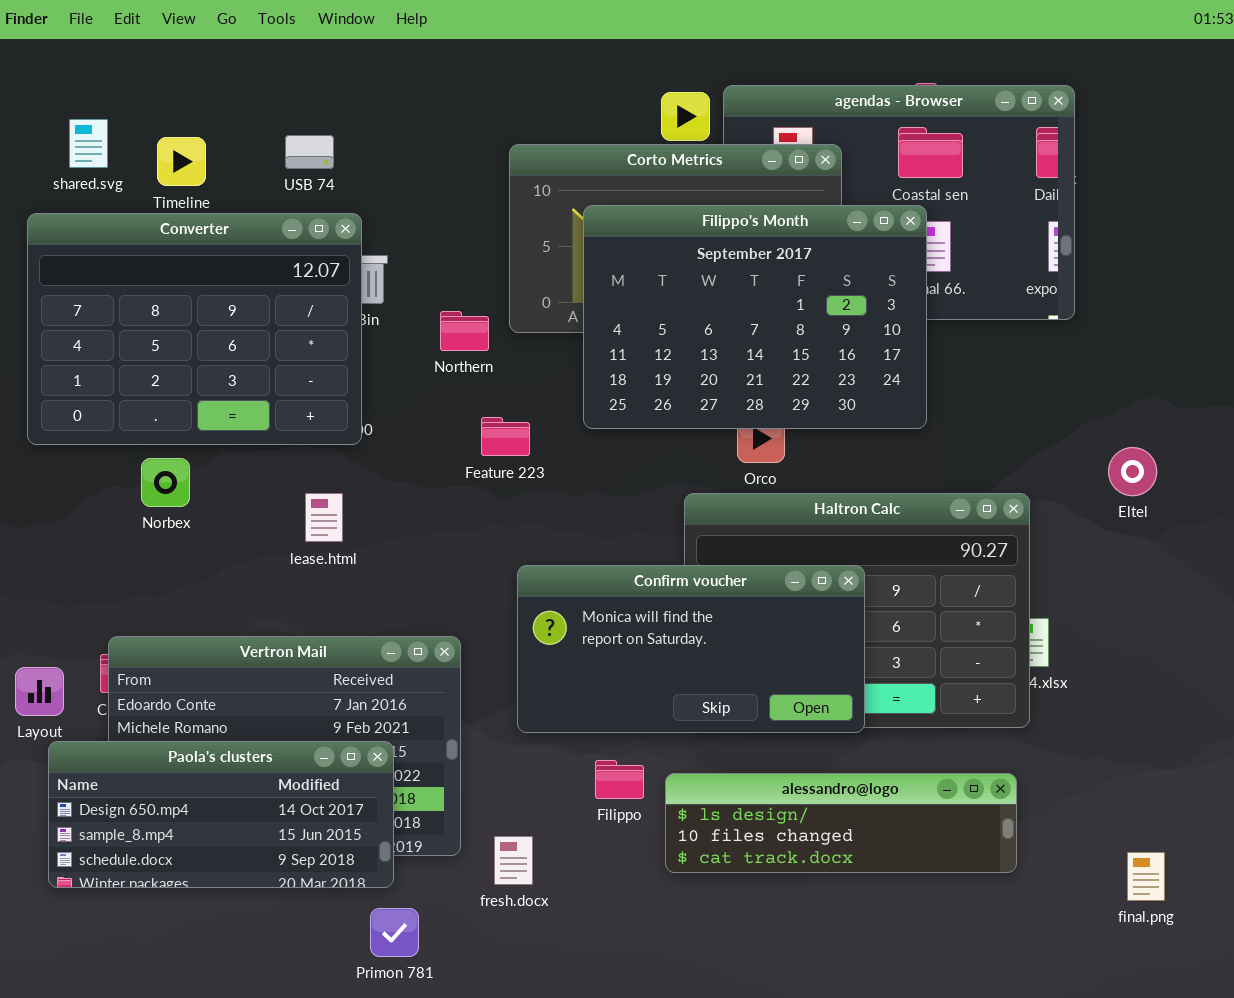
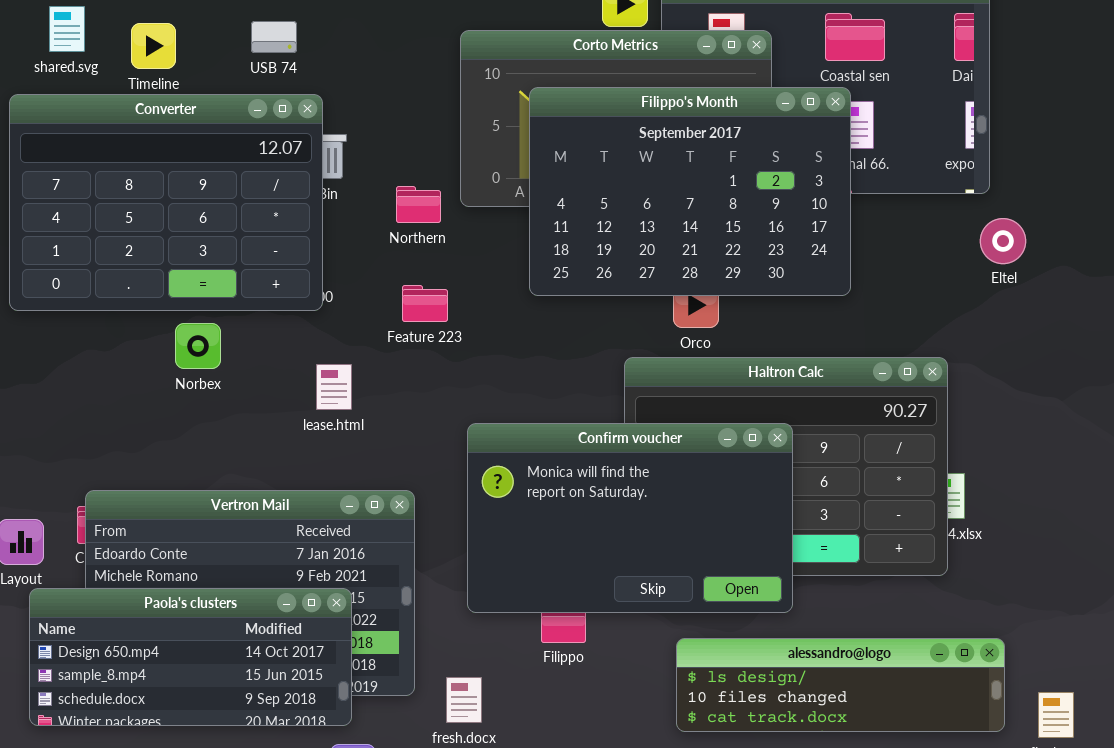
Feature 223: [481,417,530,456] -> [402,285,448,322], moved
Eltel: [1108,447,1157,496] -> [980,218,1026,264], moved
Norbex: [141,458,190,507] -> [175,323,221,369], moved
lease.html: [305,493,343,542] -> [316,364,352,410], moved
Confirm voucher: [517,565,865,733] -> [467,423,793,613], resized
alessandro@logo: [665,773,1017,873] -> [676,638,1005,732], moved

